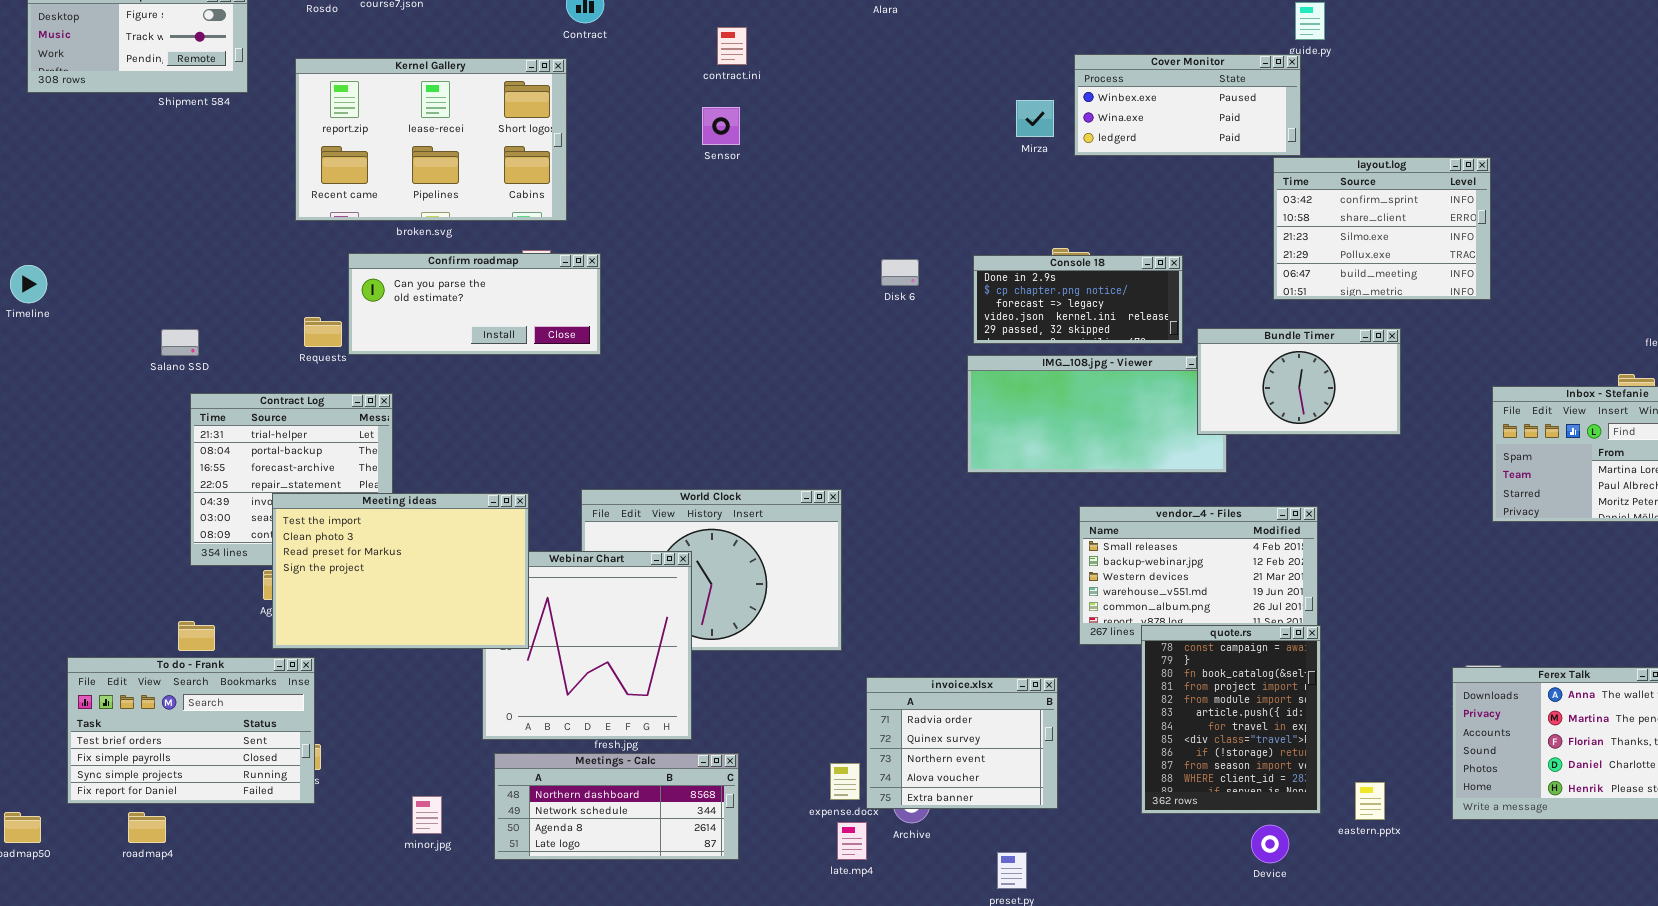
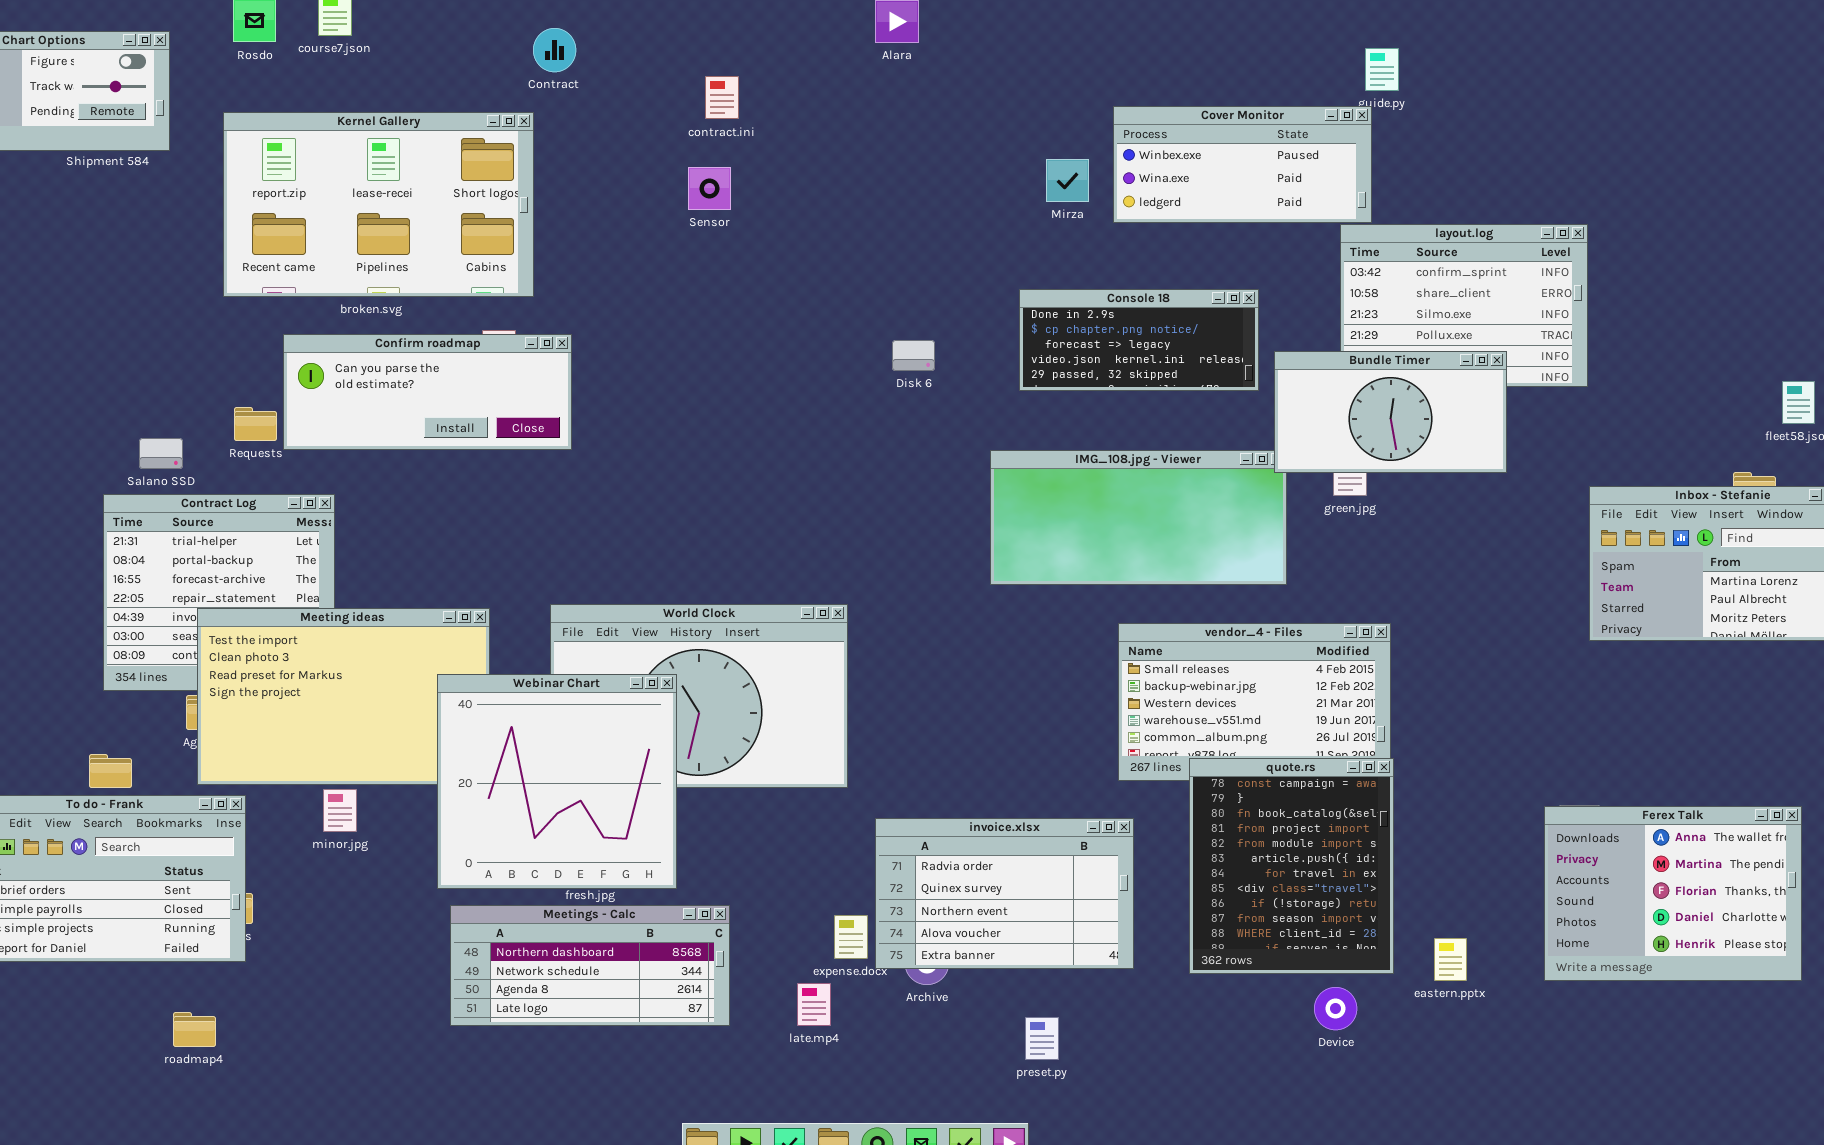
Console 18: [973,255,1183,344] -> [1019,289,1259,391], moved
Bundle Timer: [1197,328,1401,435] -> [1274,351,1507,473], moved
Salano SSD: [161,329,199,356] -> [139,438,183,469], moved
Webinar Chart: [482,551,692,740] -> [437,674,677,889], raised
invoice.xlsx: [866,677,1058,809] -> [875,818,1134,969], resized
minor.jpg: [412,796,442,834] -> [323,789,357,832], moved
roadmap4: [128,812,166,843] -> [173,1012,216,1047], moved
late.mp4: [837,822,867,860] -> [797,983,831,1026], moved

